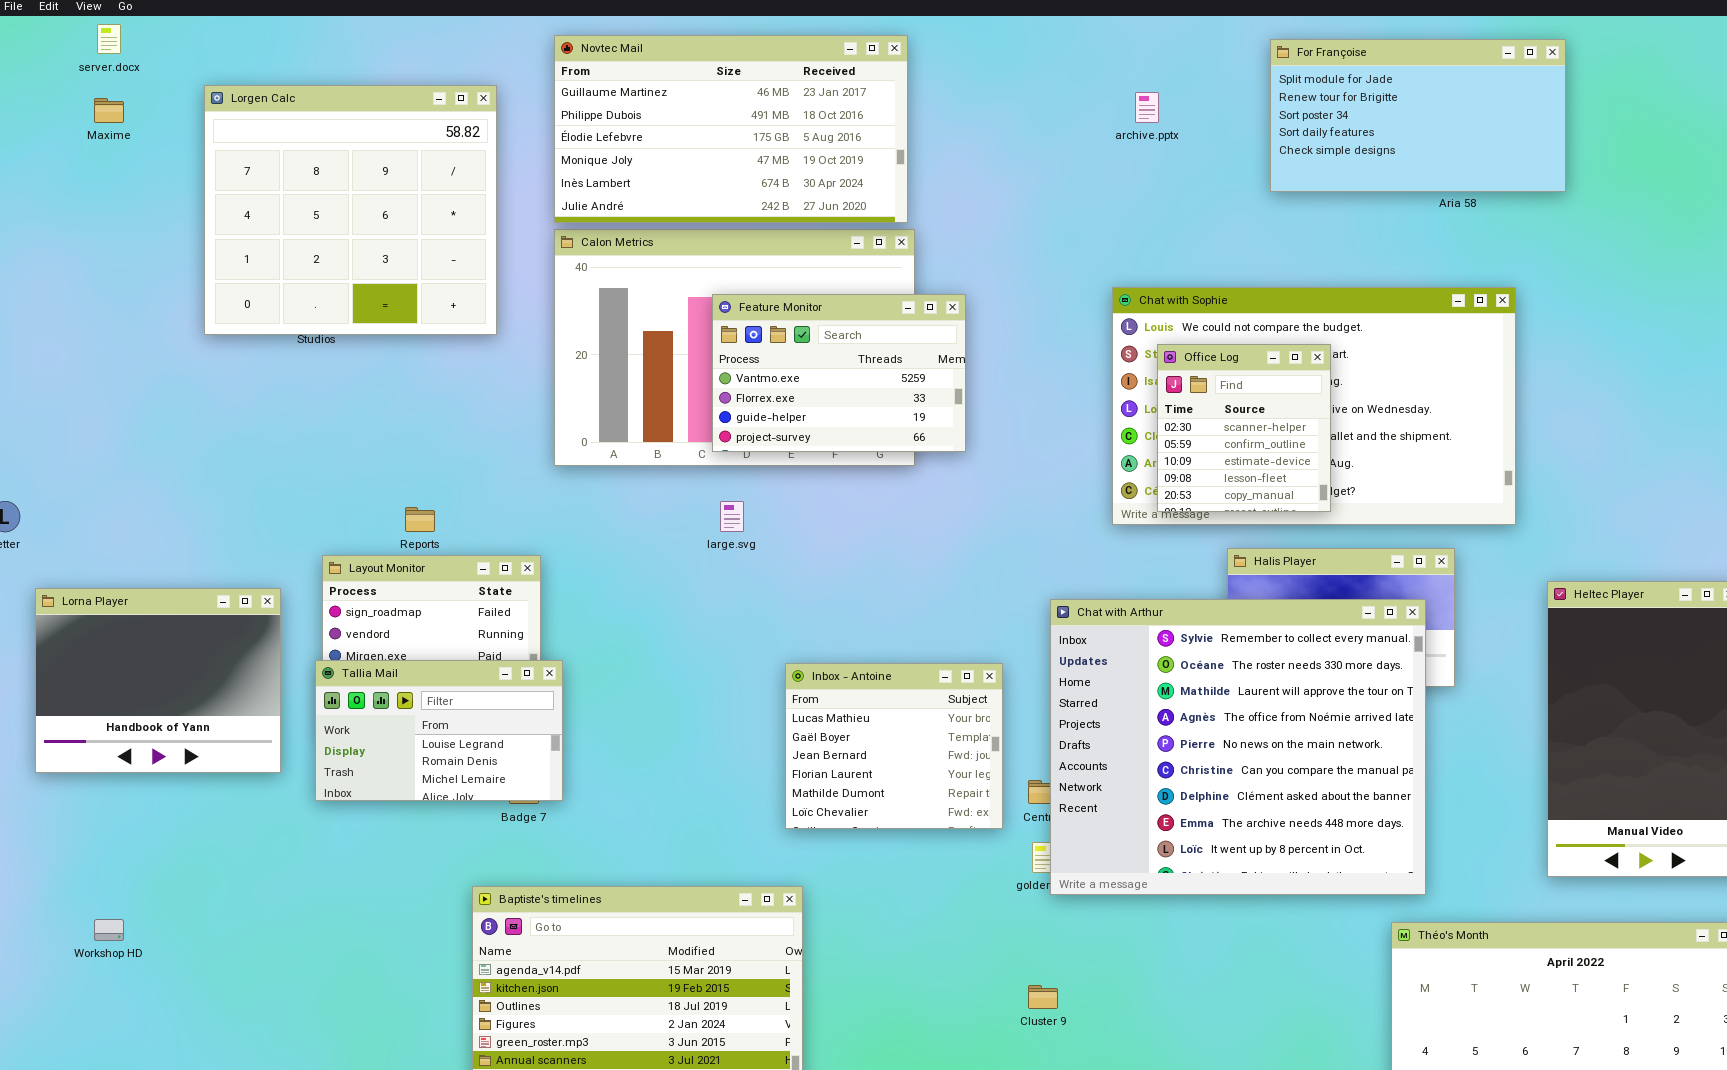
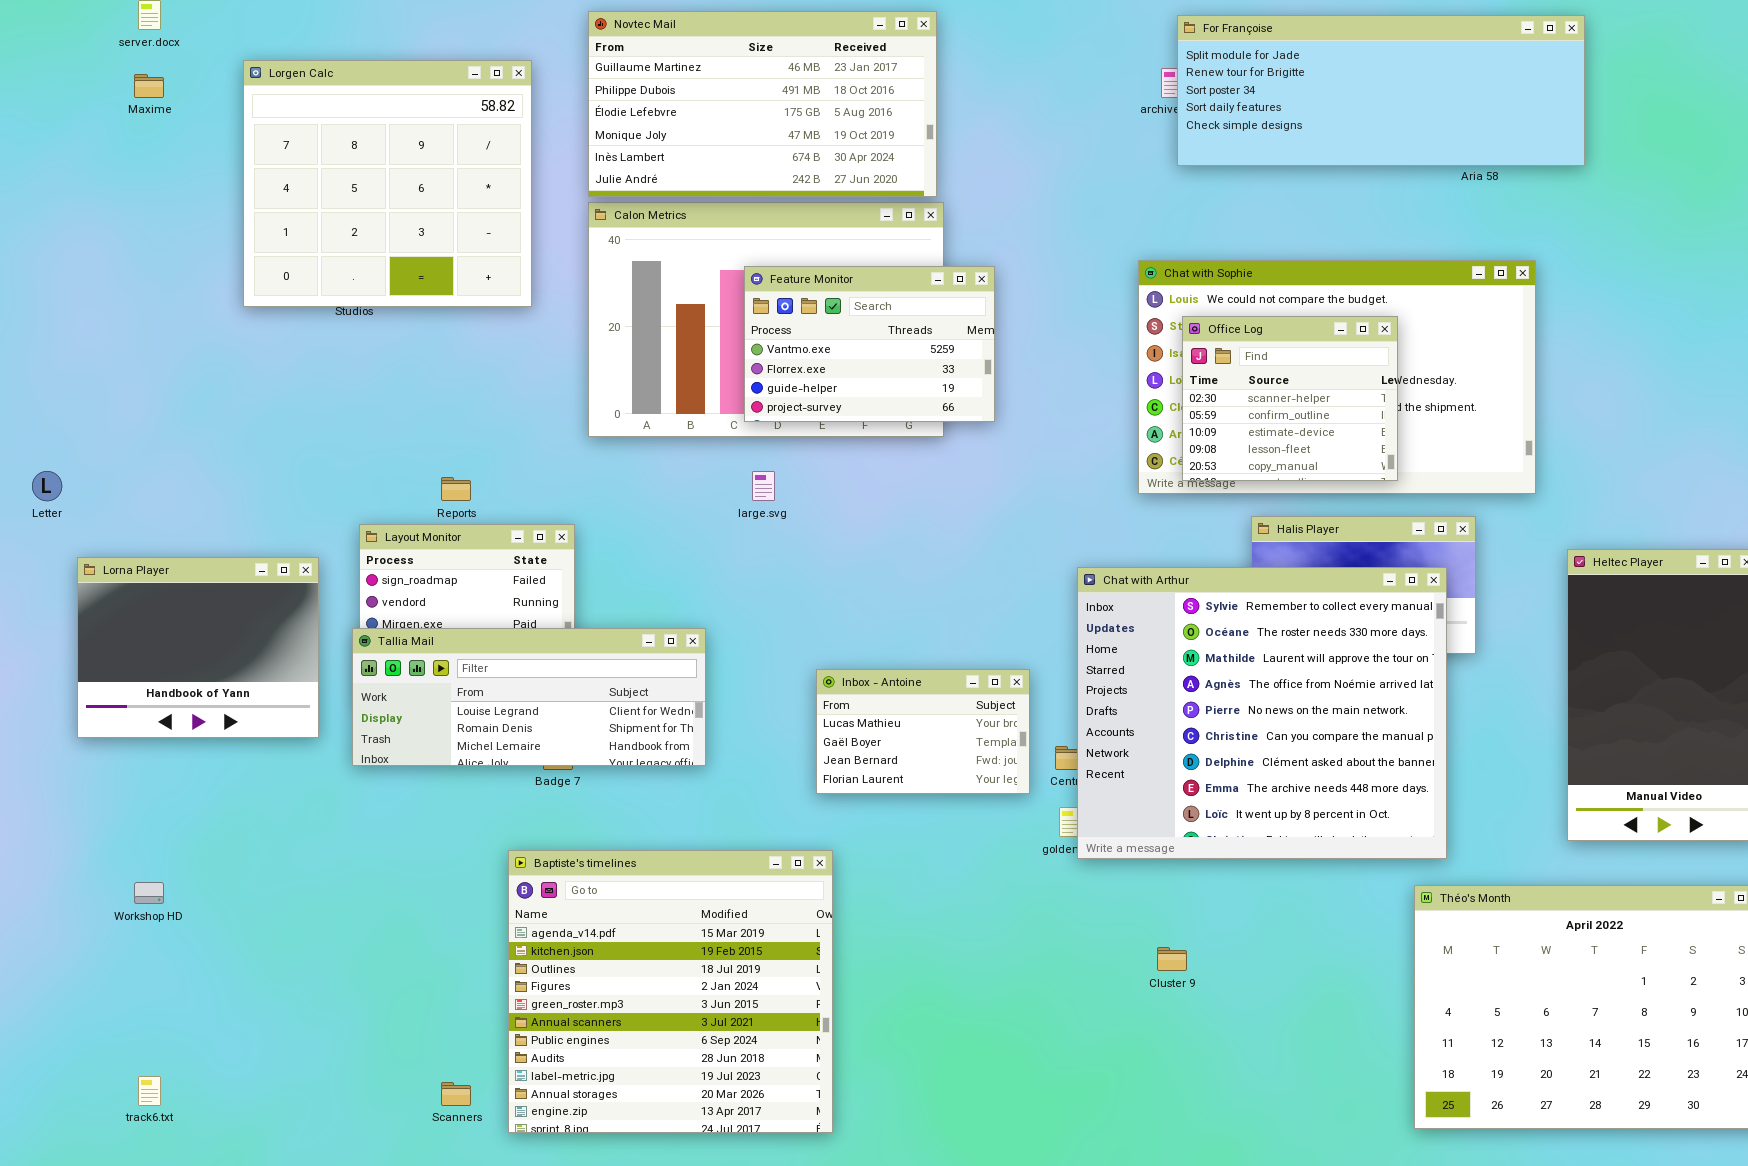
For Françoise: [1270,39,1566,192] -> [1177,15,1585,166], resized
Office Log: [1157,344,1331,512] -> [1182,316,1398,481], resized
Tallia Mail: [315,660,563,801] -> [352,628,706,766], resized
Inbox - Antoine: [785,663,1003,829] -> [816,669,1030,794], resized
Cluster 9: [1028,985,1058,1009] -> [1157,947,1187,971], moved

